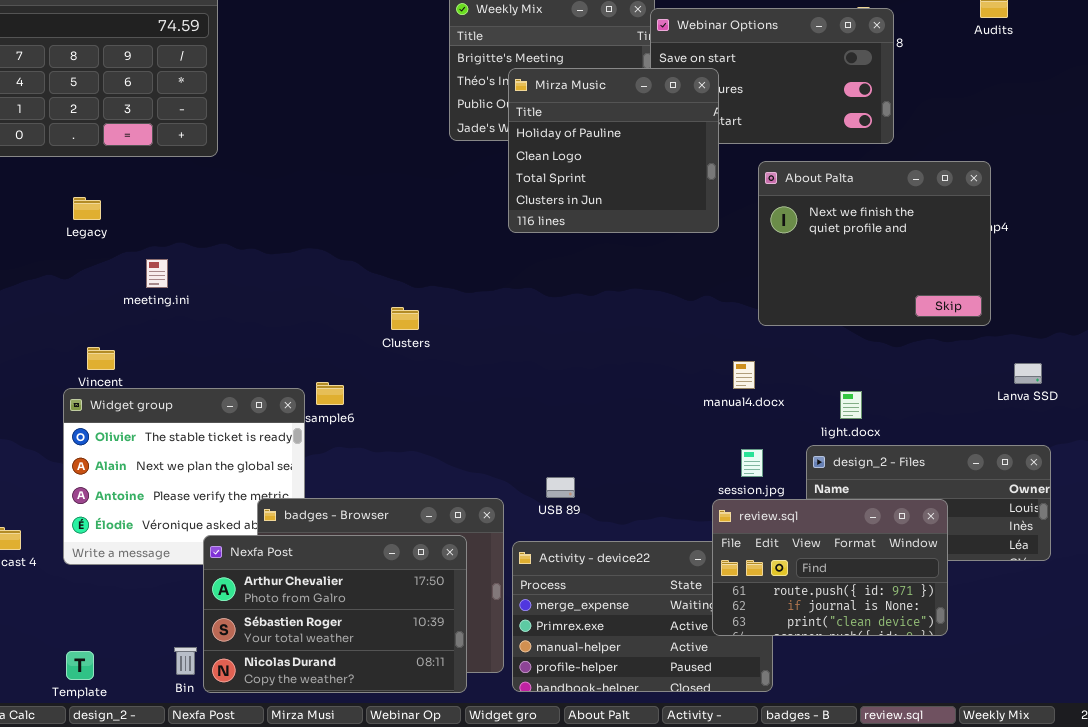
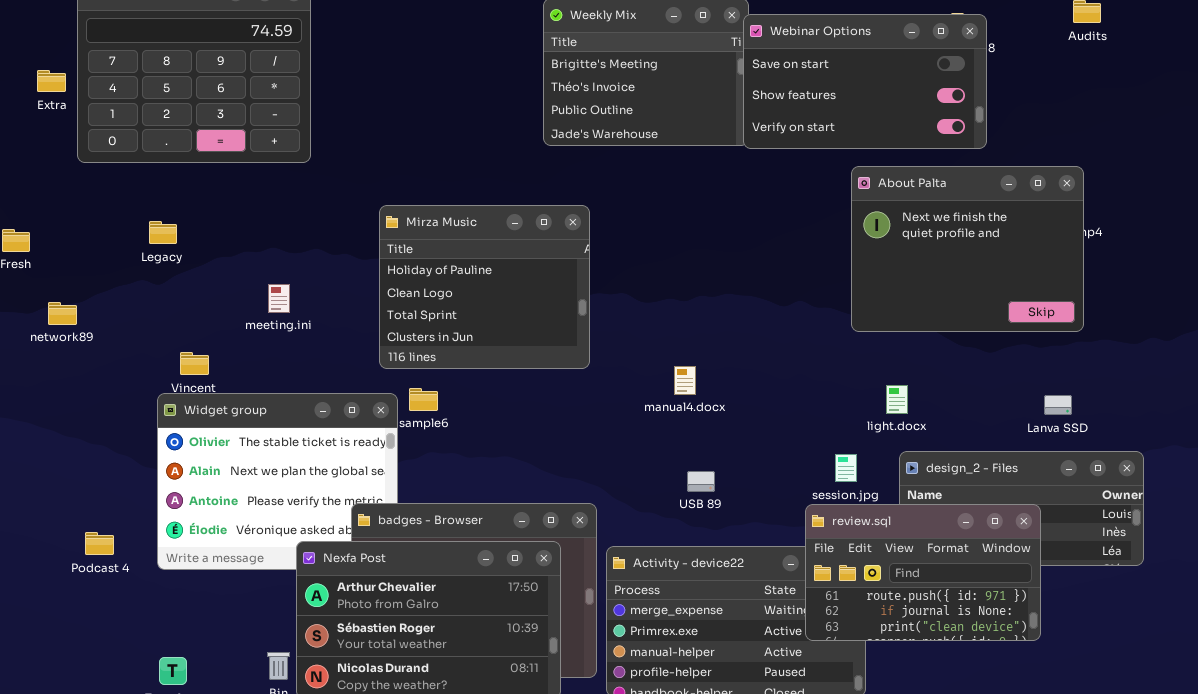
Mirza Music: [508,68,719,233] -> [379,205,590,369], moved
Legacy: [73,197,101,220] -> [149,221,177,244], moved
meeting.ini: [146,259,168,288] -> [268,284,290,313], moved
manual4.docx: [733,361,755,389] -> [674,366,696,395], moved
Lanva SSD: [1014,363,1042,384] -> [1044,395,1072,415], moved
light.docx: [840,391,862,419] -> [886,385,908,414], moved
USB 89: [546,477,575,498] -> [687,471,715,492], moved

